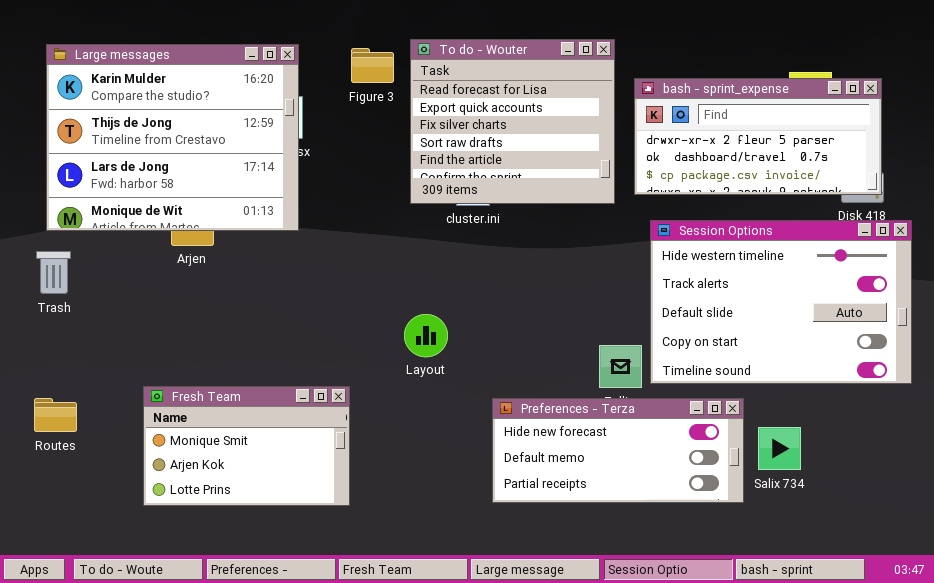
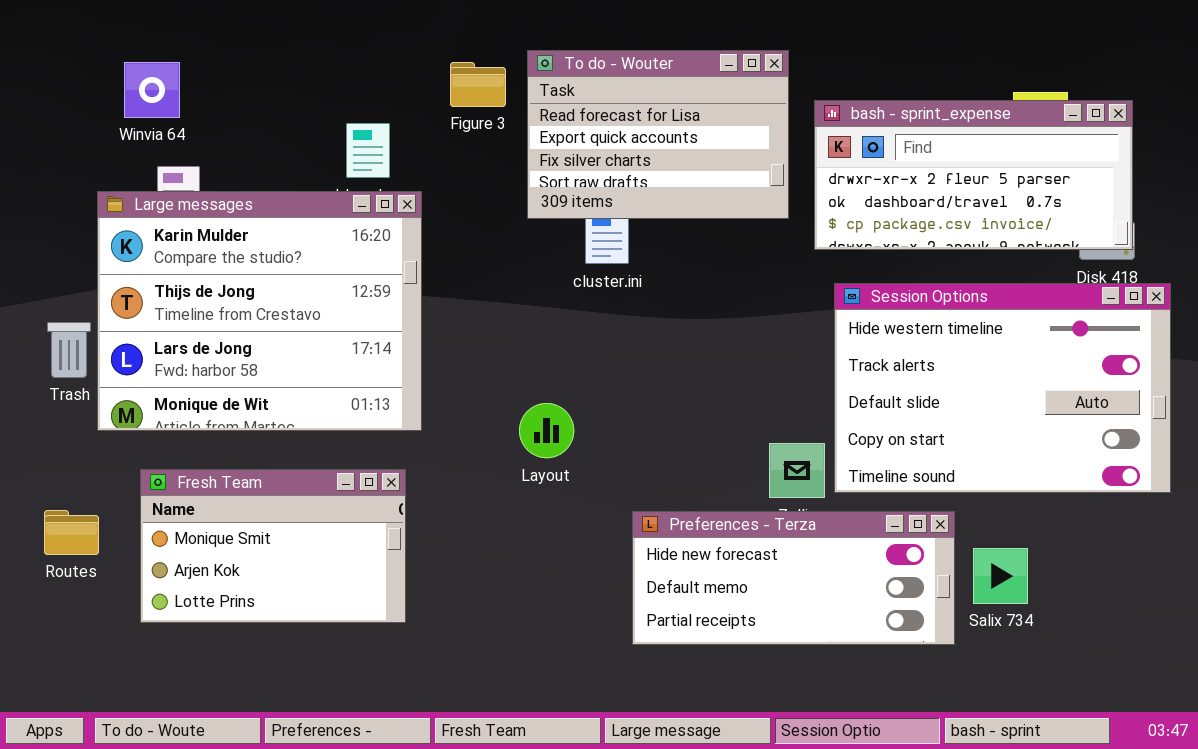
To do - Wouter: [410,39,615,204] -> [527,50,789,219], resized
Large messages: [46,44,299,231] -> [97,191,422,431], moved
Fresh Team: [143,386,350,506] -> [140,469,406,623], moved

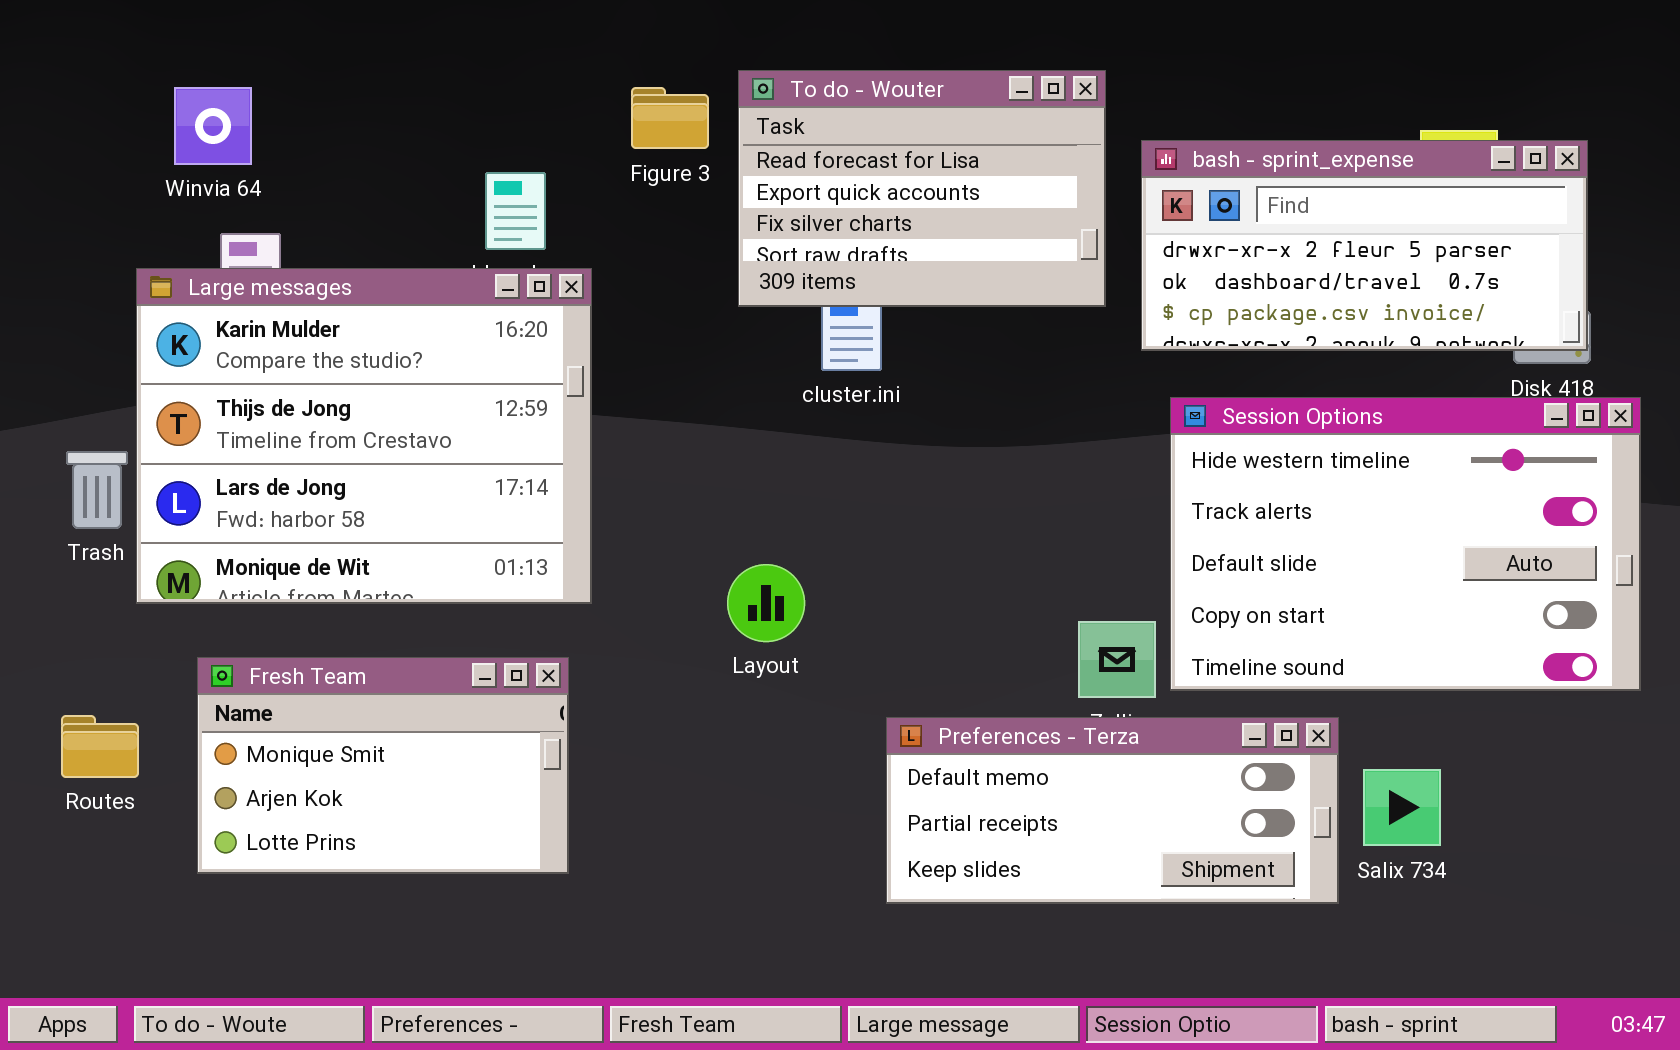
Preferences - Terza: [632,511,955,645] -> [886,717,1339,904], scrolled down 1 row

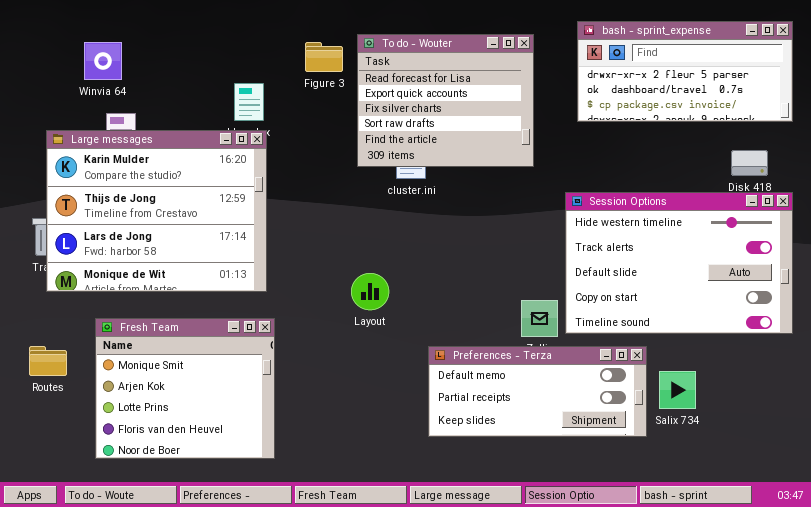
To do - Wouter: [738,70,1106,307] -> [357,34,534,167], resized
bash - sprint_expense: [1141,140,1588,351] -> [577,21,793,122], moved
Large messages: [136,268,592,604] -> [46,130,267,292], moved
Fresh Team: [197,657,569,874] -> [95,318,275,459], resized

